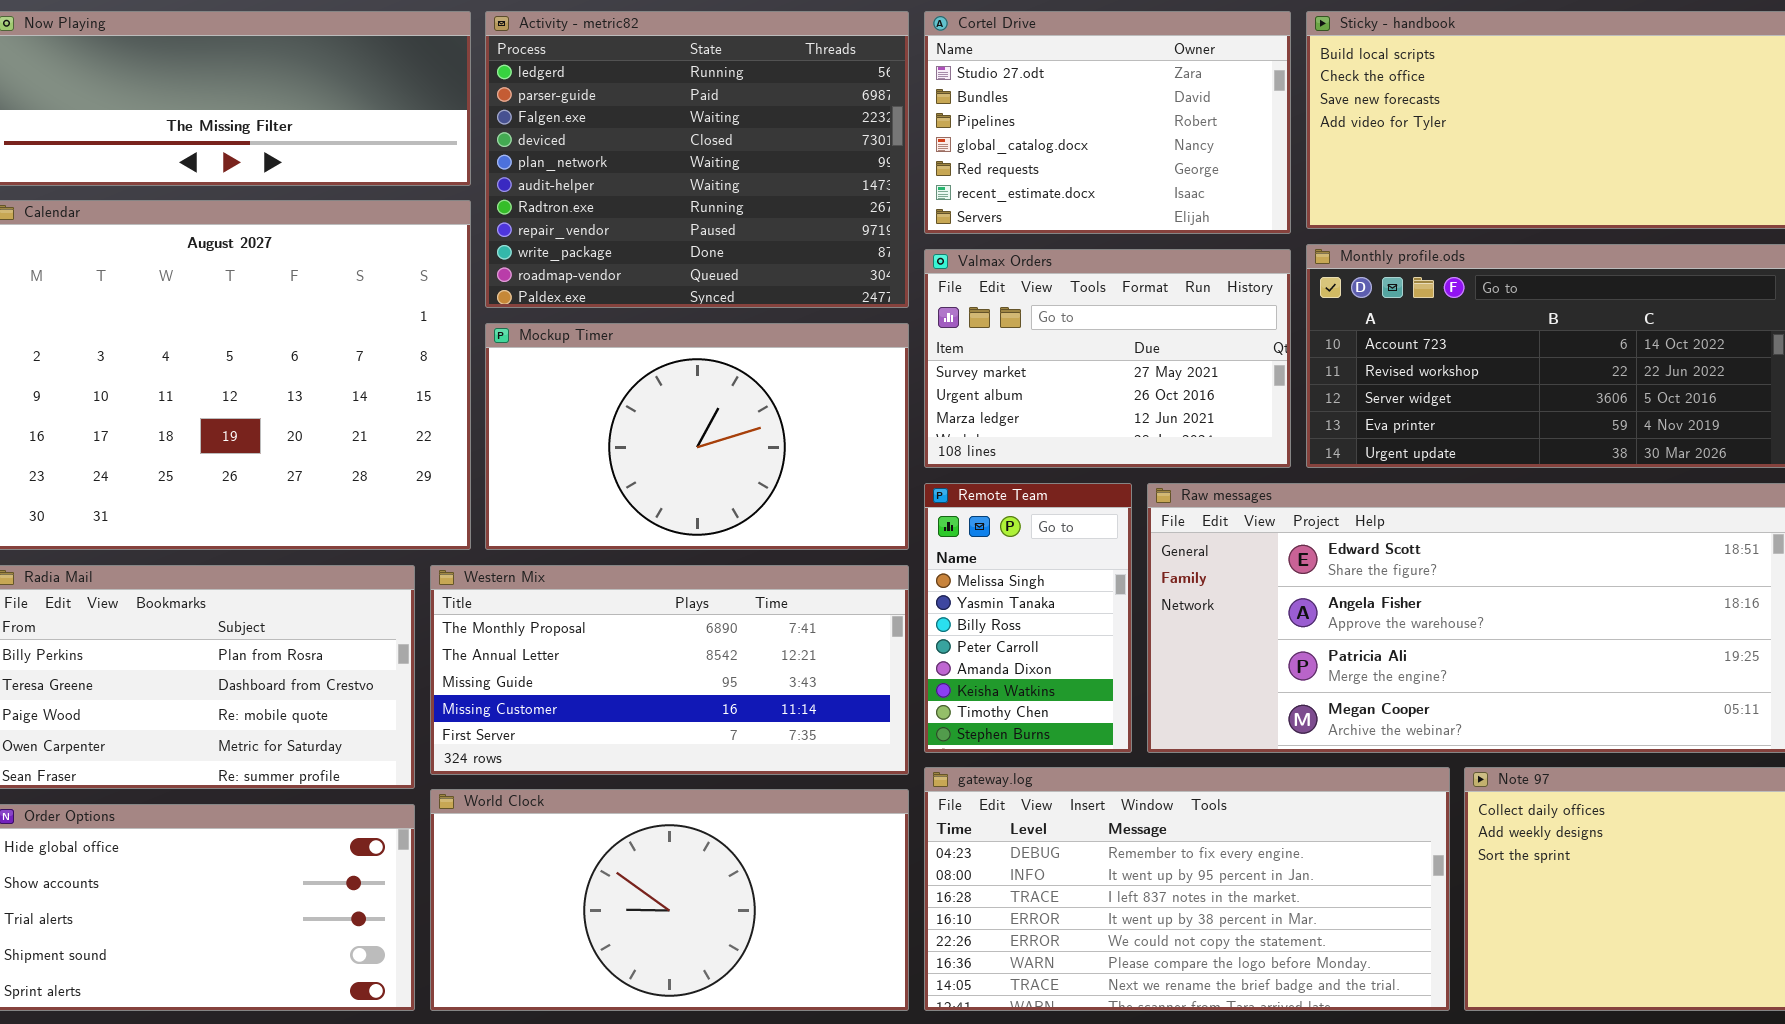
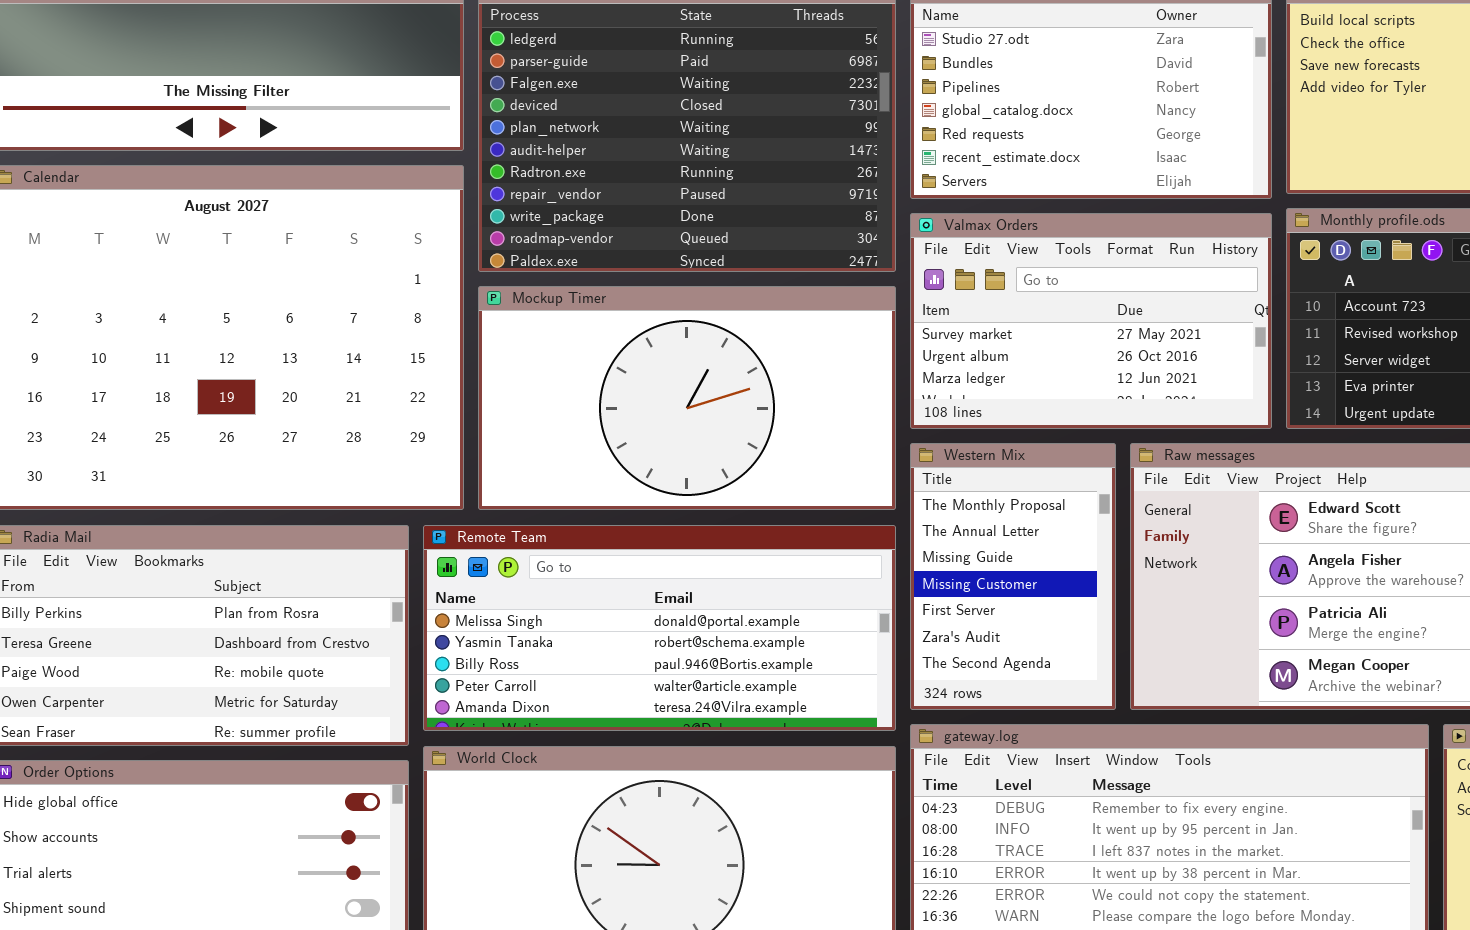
Remote Team: [924,483,1132,753] -> [423,525,896,731], moved, resized
Western Mix: [430,565,909,775] -> [910,443,1116,710], moved, resized

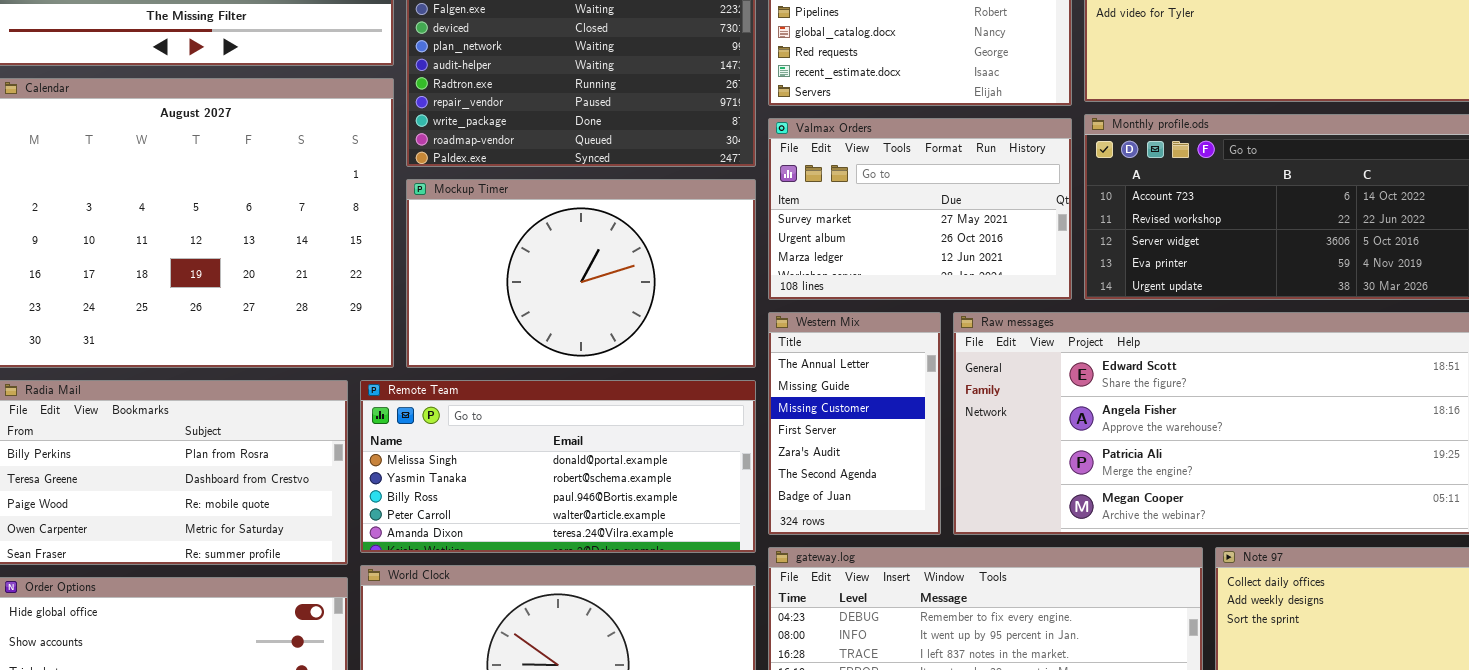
Western Mix: [910,443,1116,710] -> [768,312,941,535], scrolled down 1 row

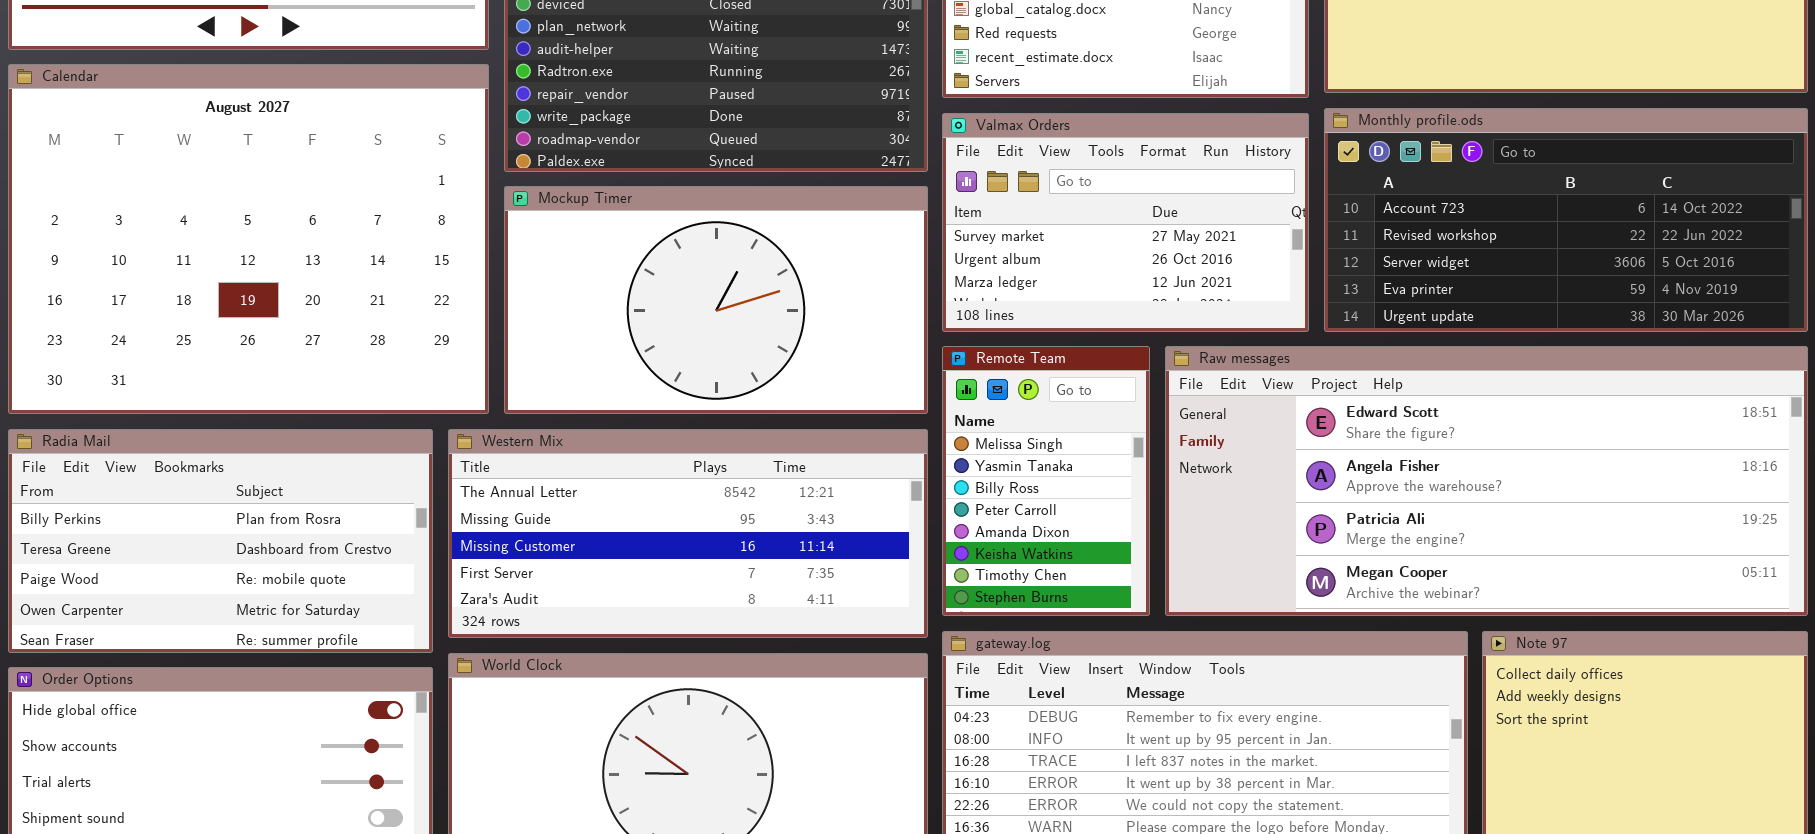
Western Mix: [768,312,941,535] -> [448,429,928,638], moved, resized
Remote Team: [360,380,756,553] -> [942,346,1150,616], moved, resized

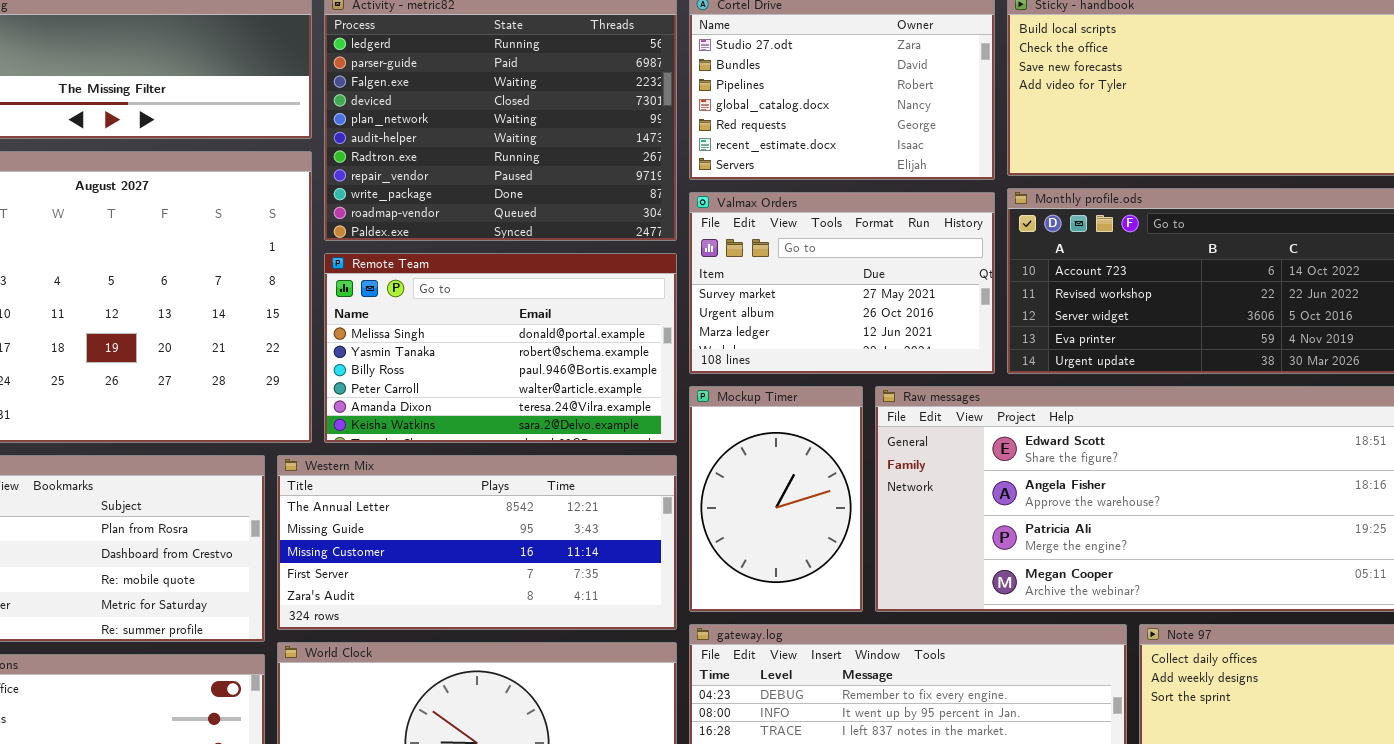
Mockup Timer: [504,186,928,414] -> [689,386,863,612], moved, resized
Remote Team: [942,346,1150,616] -> [324,253,677,443], moved, resized

